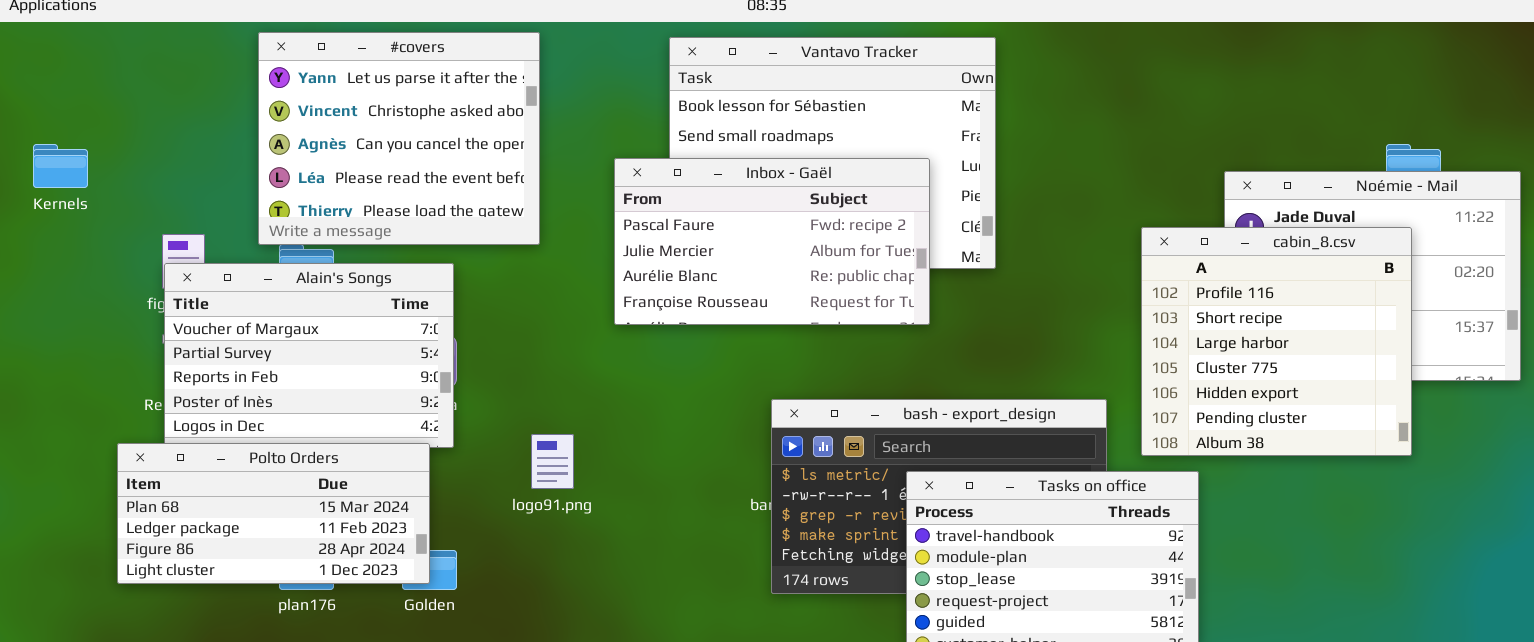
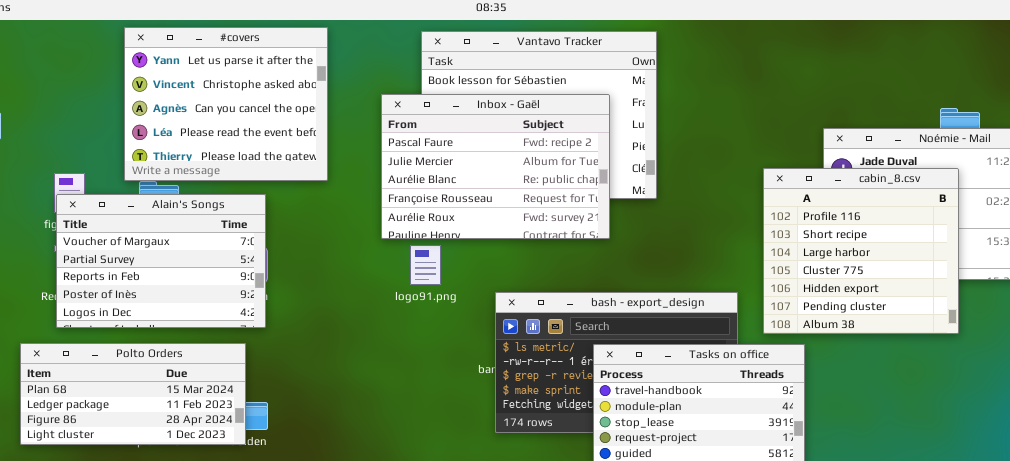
Inbox - Gaël: [614,158,930,325] -> [381,94,610,239], resized
logo91.png: [531,434,574,489] -> [410,245,441,285], moved
Polto Orders: [117,443,430,584] -> [20,343,246,445], moved

